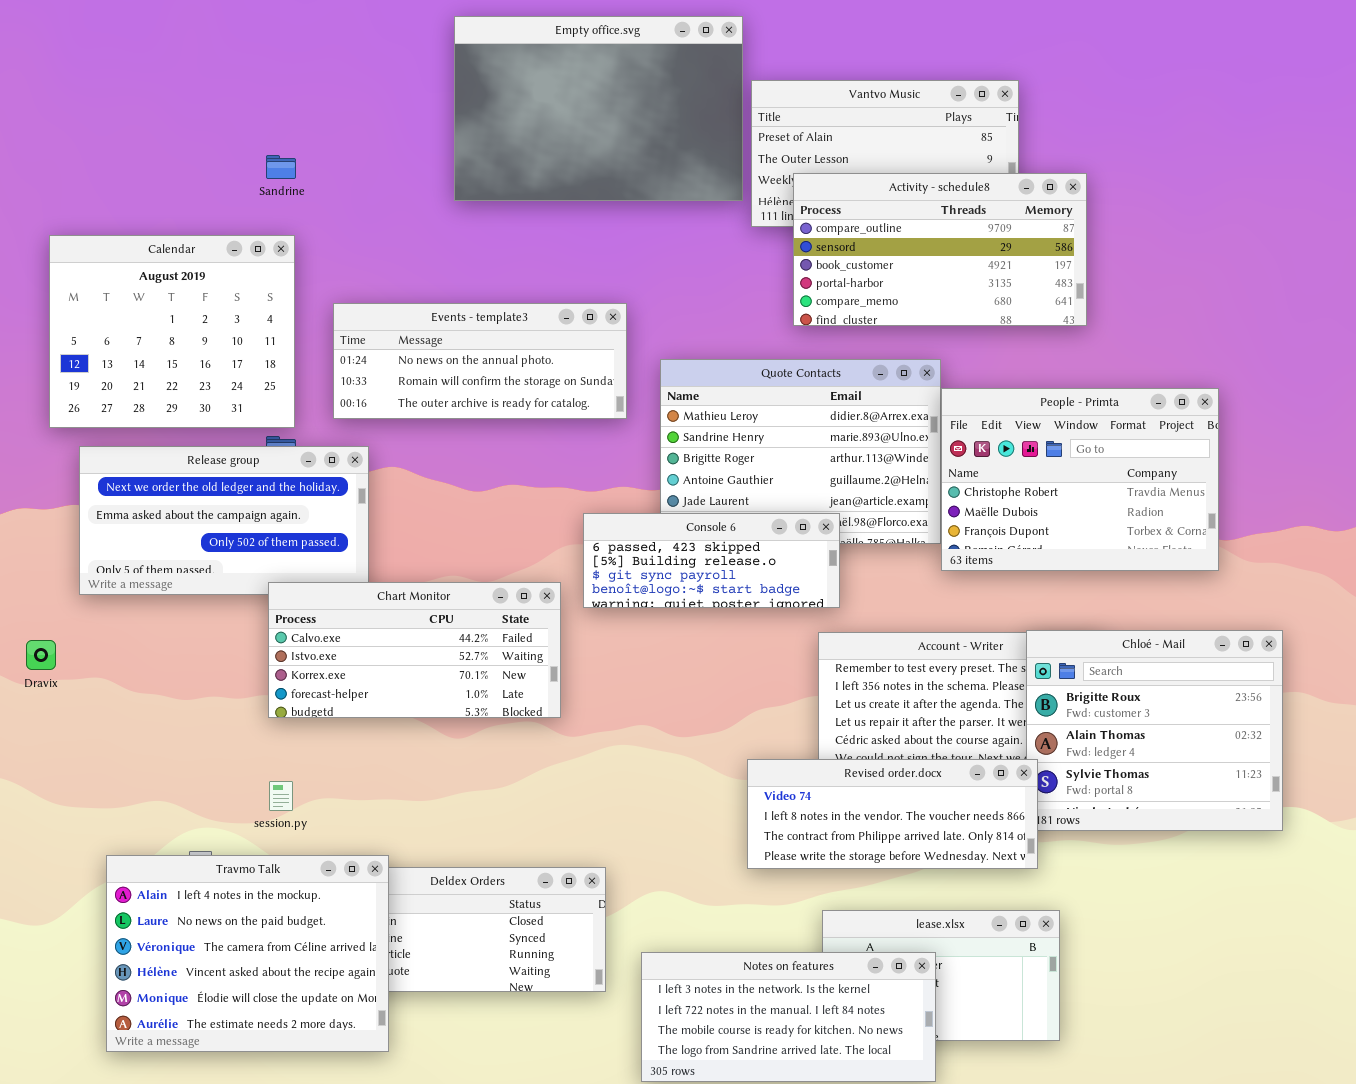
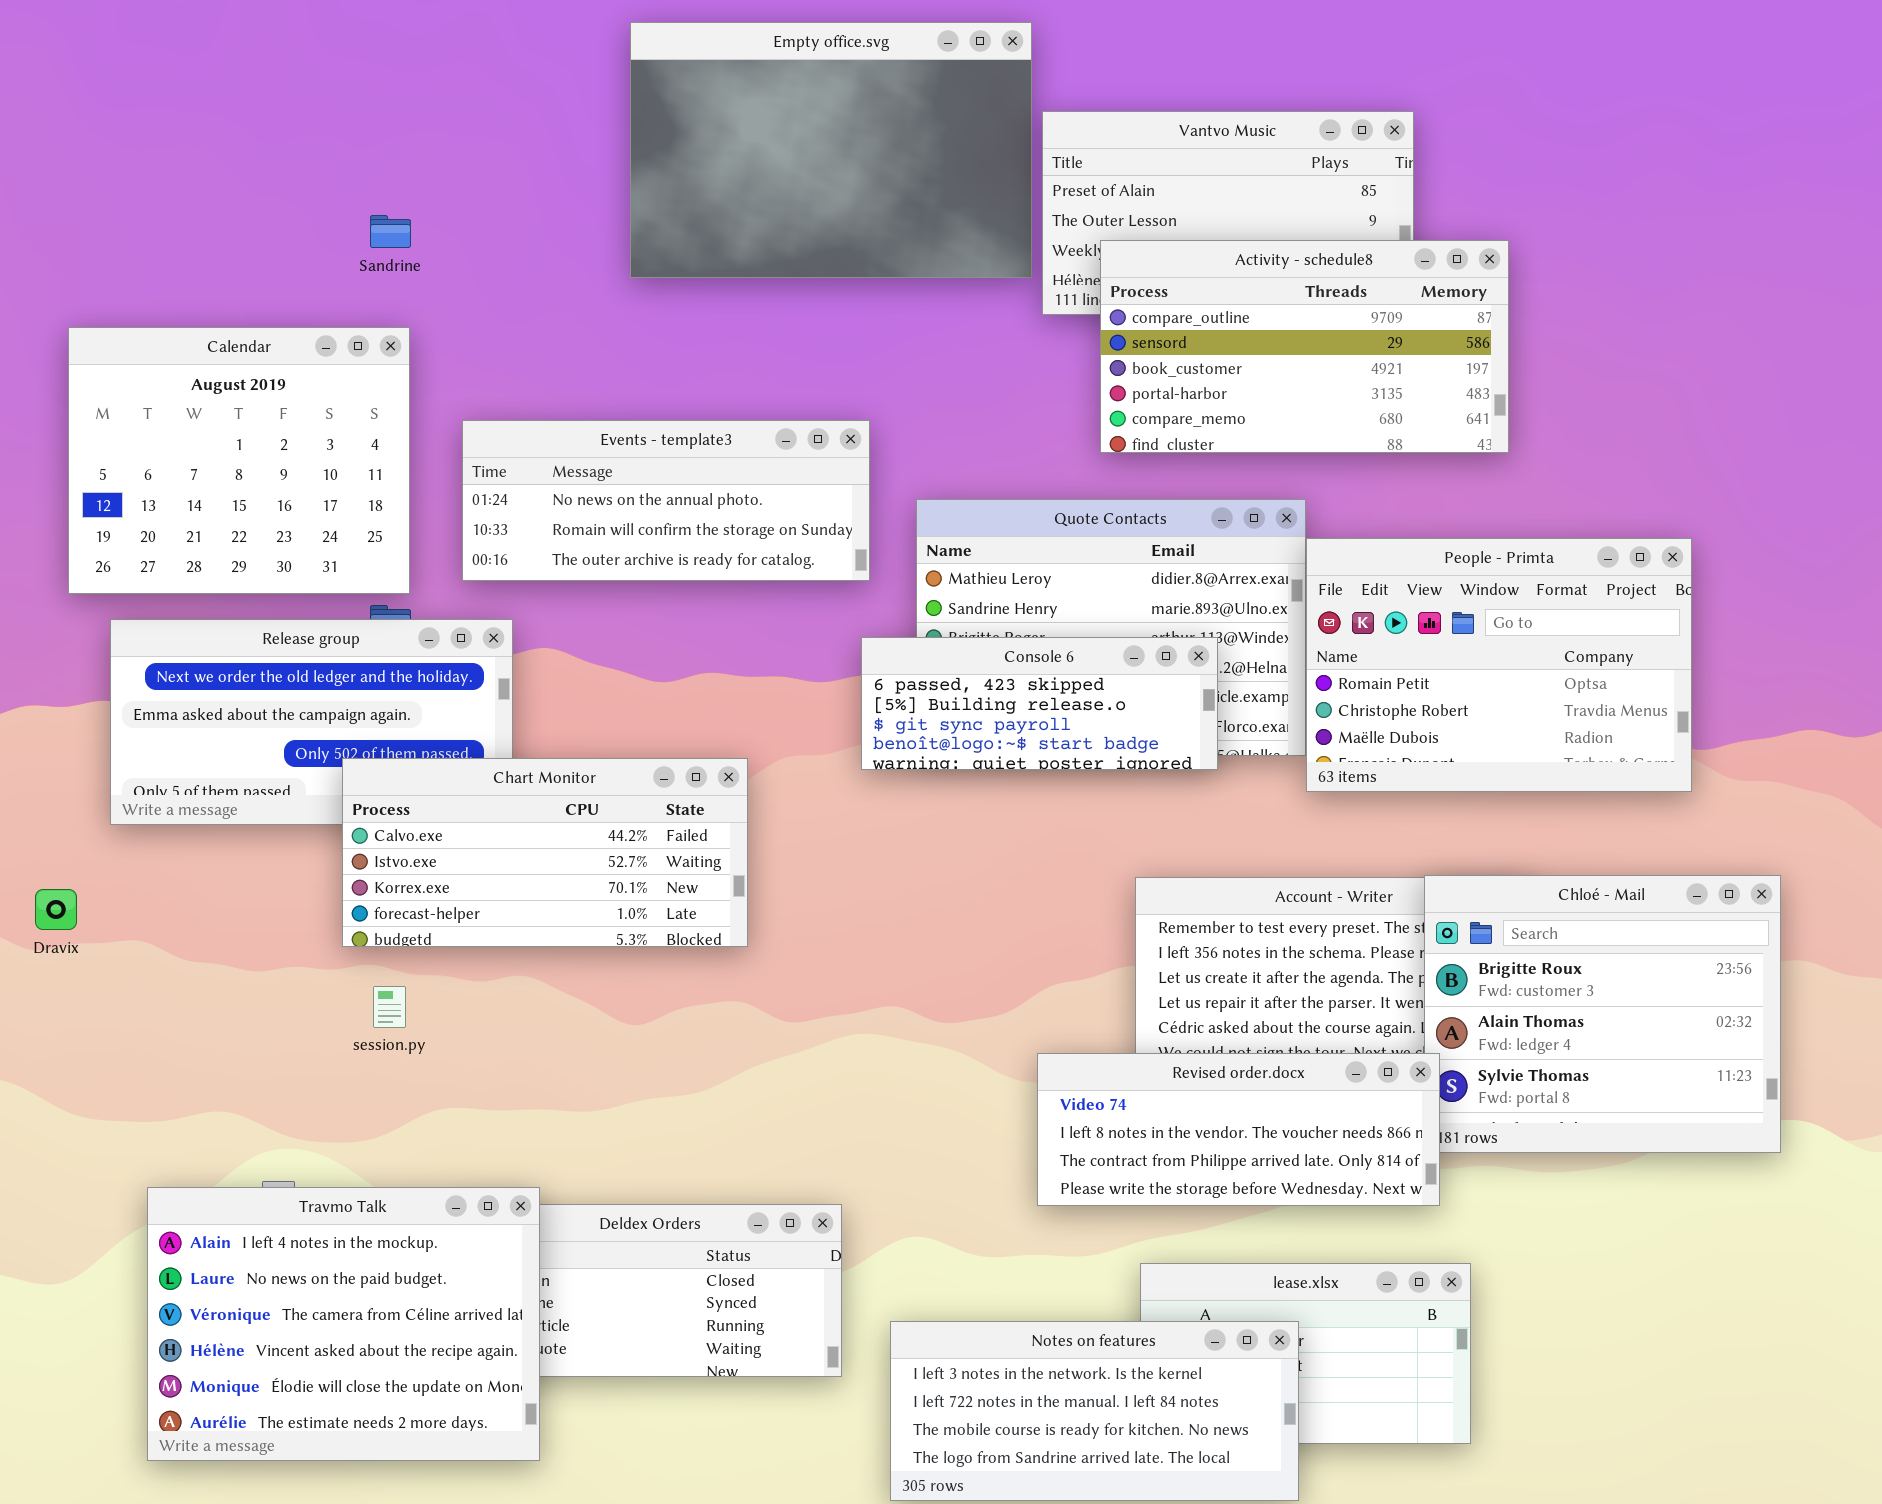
People - Primta: [941,388,1219,571] -> [1306,538,1692,792], scrolled up 1 row
Console 6: [583,513,840,608] -> [861,637,1218,770], moved
Chart Monitor: [268,582,561,718] -> [342,758,748,947], moved
session.py: [269,781,293,811] -> [373,986,406,1028], moved

